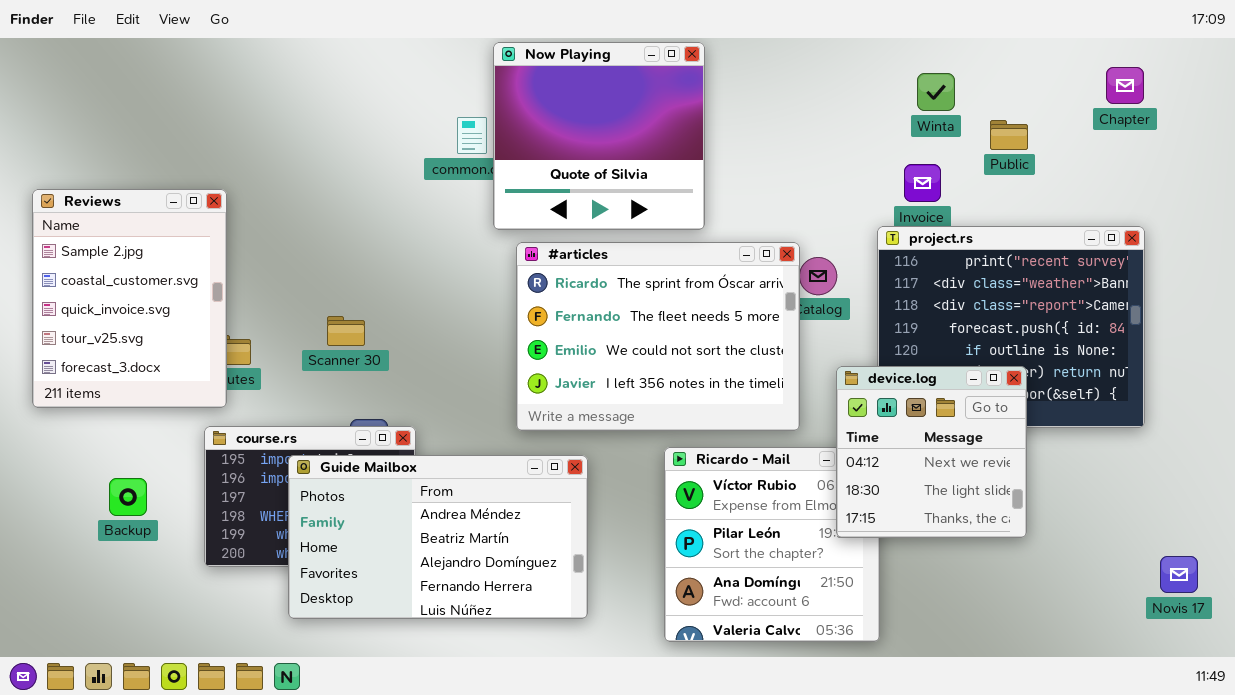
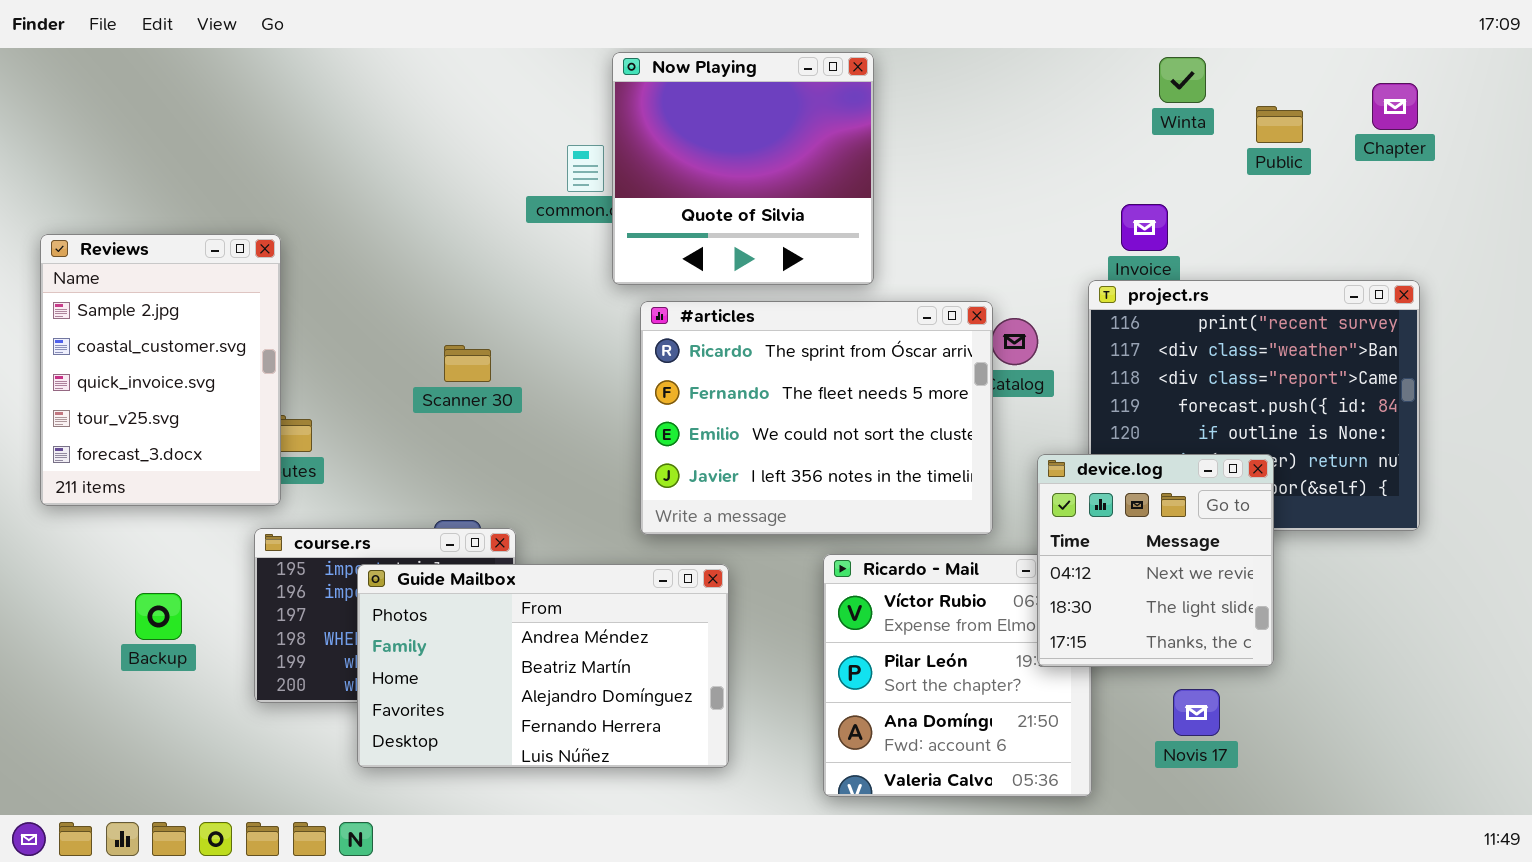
Winta: [917,73,955,111] -> [1159,57,1206,103], moved
Public: [990,120,1028,150] -> [1256,106,1303,143], moved
Scanner 30: [327,316,365,346] -> [444,345,491,382], moved
Novis 17: [1160,556,1198,593] -> [1173,689,1220,736], moved

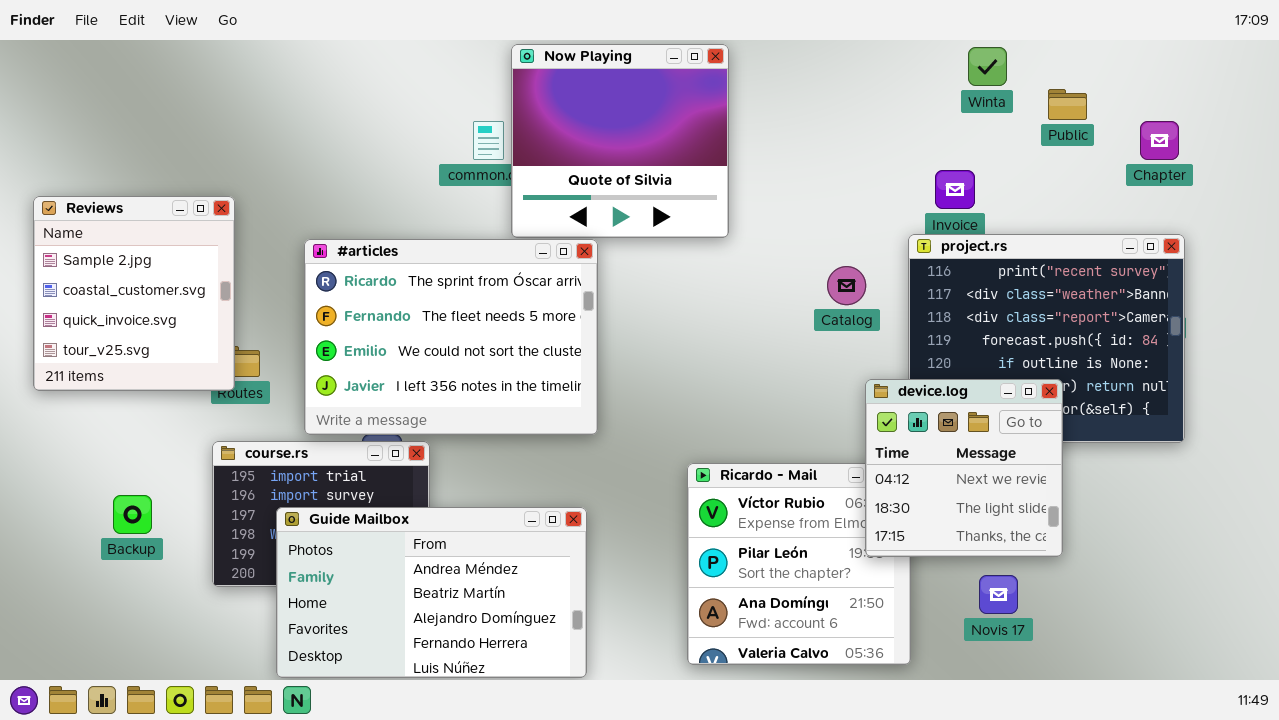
Chapter: [1372,83,1418,130] -> [1140,121,1179,160], moved
Reviews: [40,234,281,506] -> [33,196,235,391], resized
#articles: [640,301,993,535] -> [304,239,598,435], moved
Guide Mailbox: [357,564,729,768] -> [276,507,587,678], moved

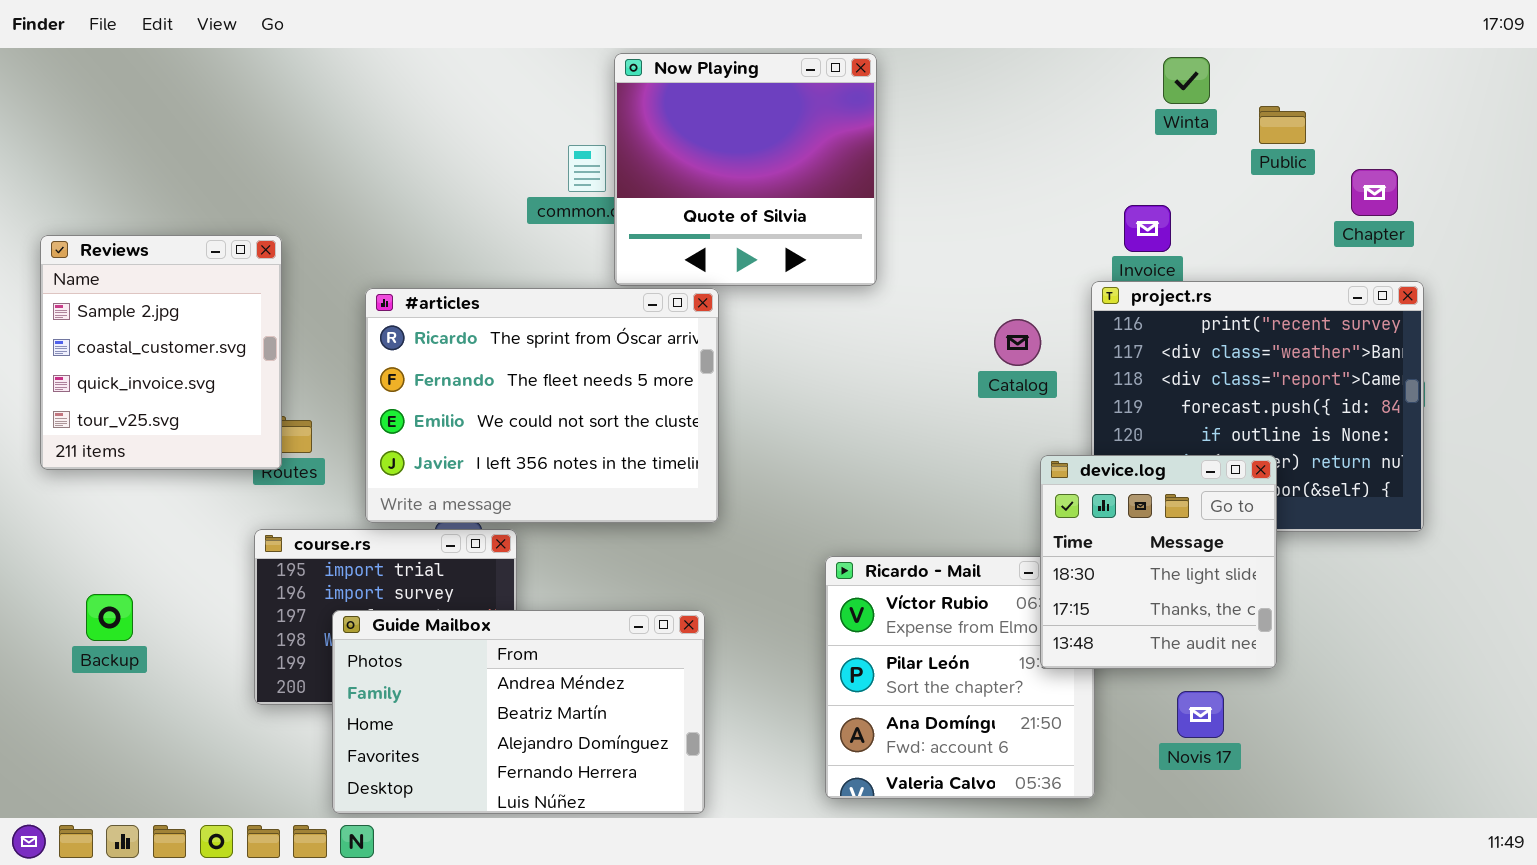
Chapter: [1140,121,1179,160] -> [1351,169,1398,216], moved
device.log: [865,379,1063,557] -> [1040,455,1277,669], scrolled down 1 row
Backup: [113,495,152,534] -> [86,594,133,641], moved

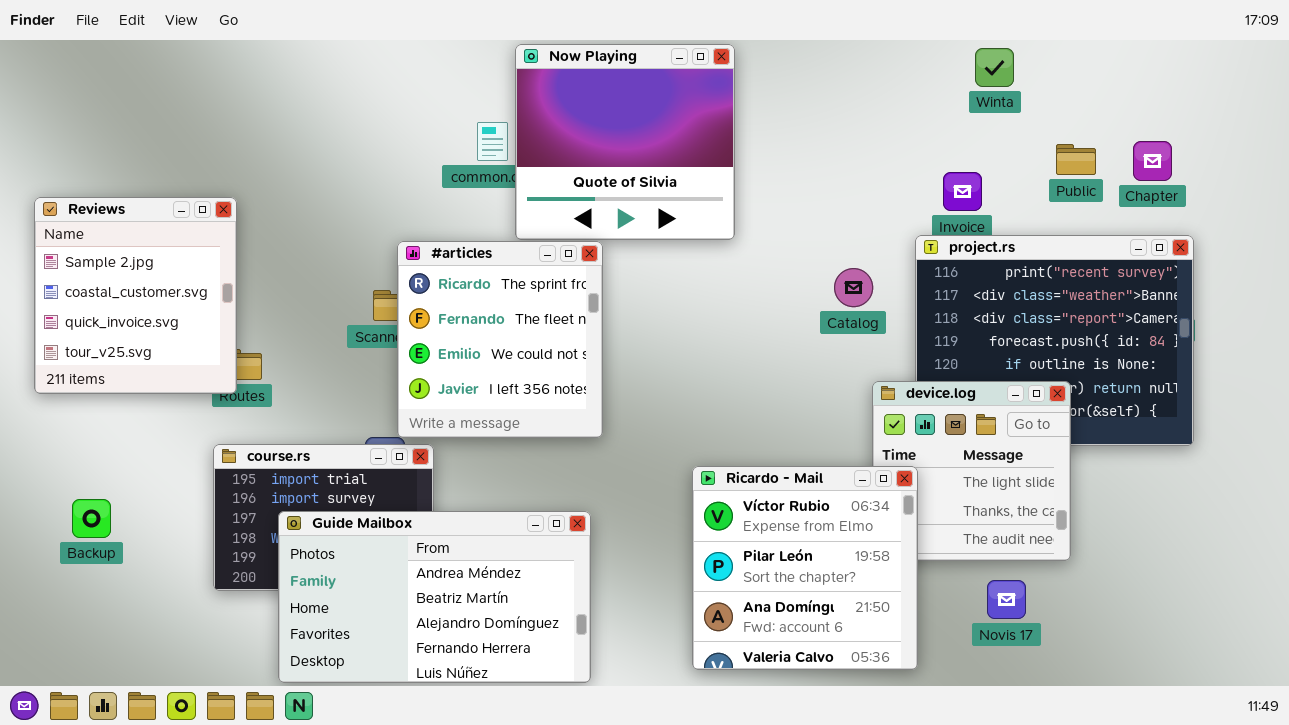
Public: [1259,106,1306,144] -> [1056,144,1096,175], moved
#articles: [365,288,719,523] -> [397,241,603,438], resized
Ricardo - Mail: [825,556,1095,799] -> [692,466,918,670], raised

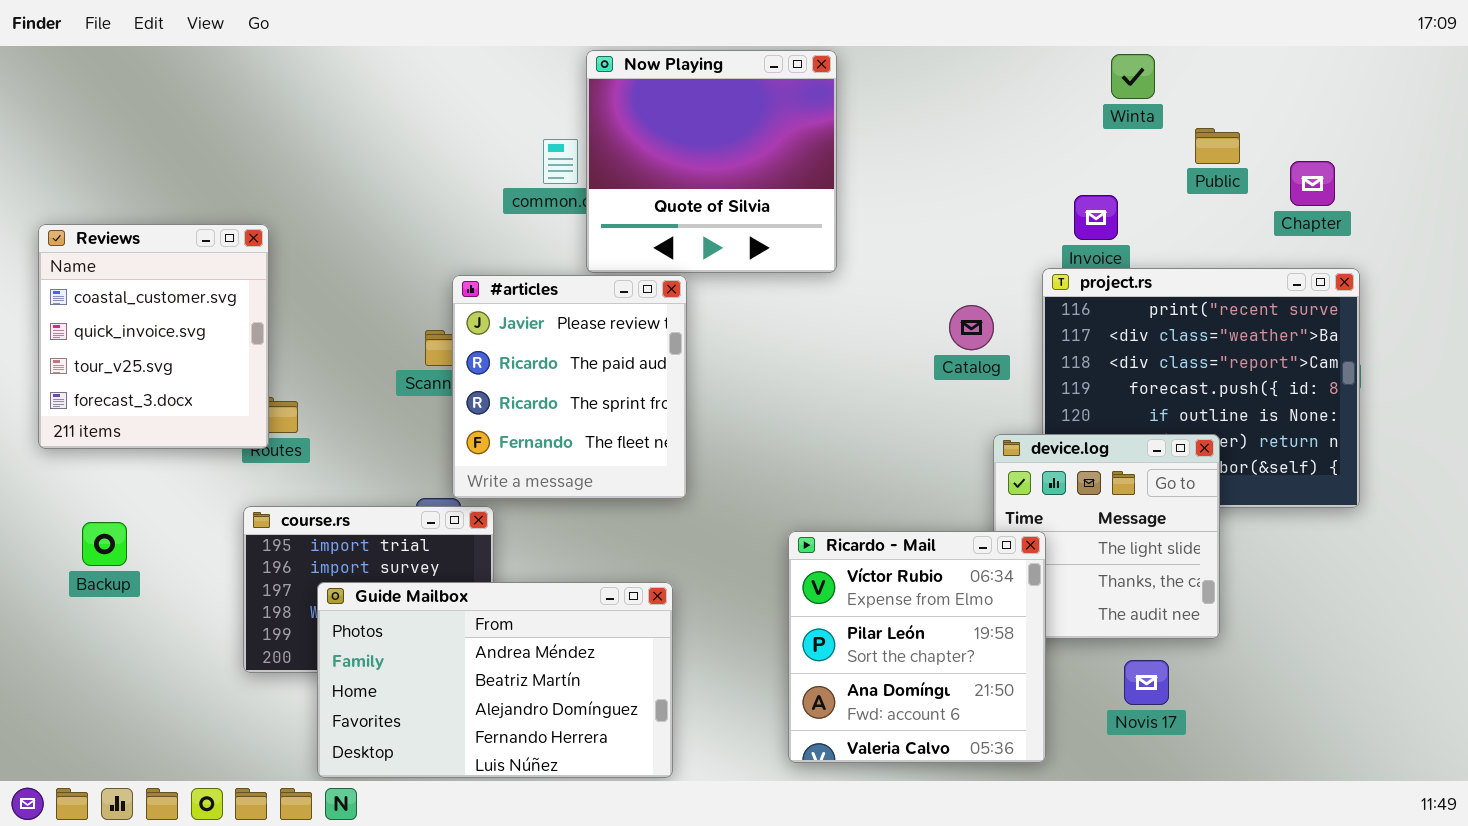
Public: [1056,144,1096,175] -> [1195,128,1240,164], moved
Reviews: [34,197,237,394] -> [38,224,269,449], scrolled down 1 row
#articles: [397,241,603,438] -> [452,275,687,499], scrolled up 2 rows
Backup: [72,499,111,538] -> [82,522,127,566], moved

